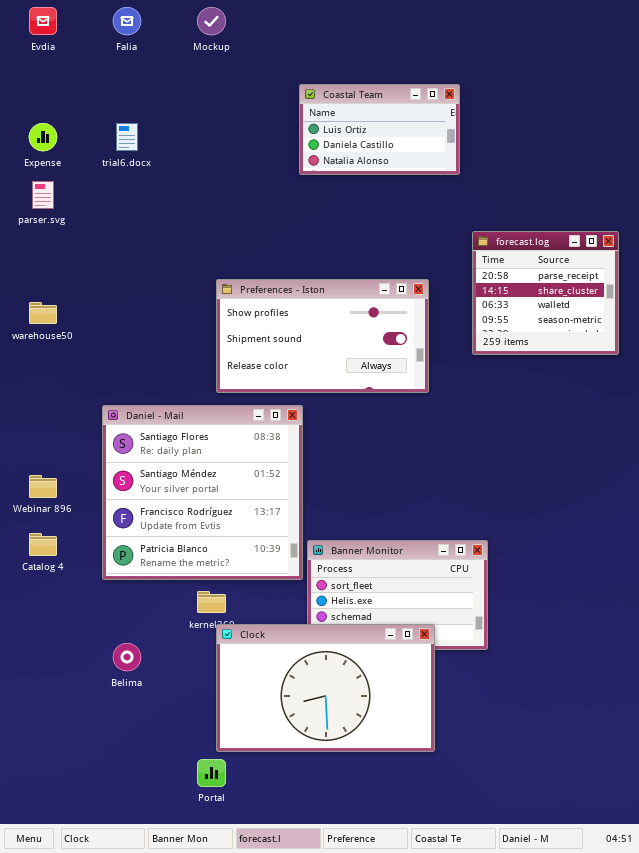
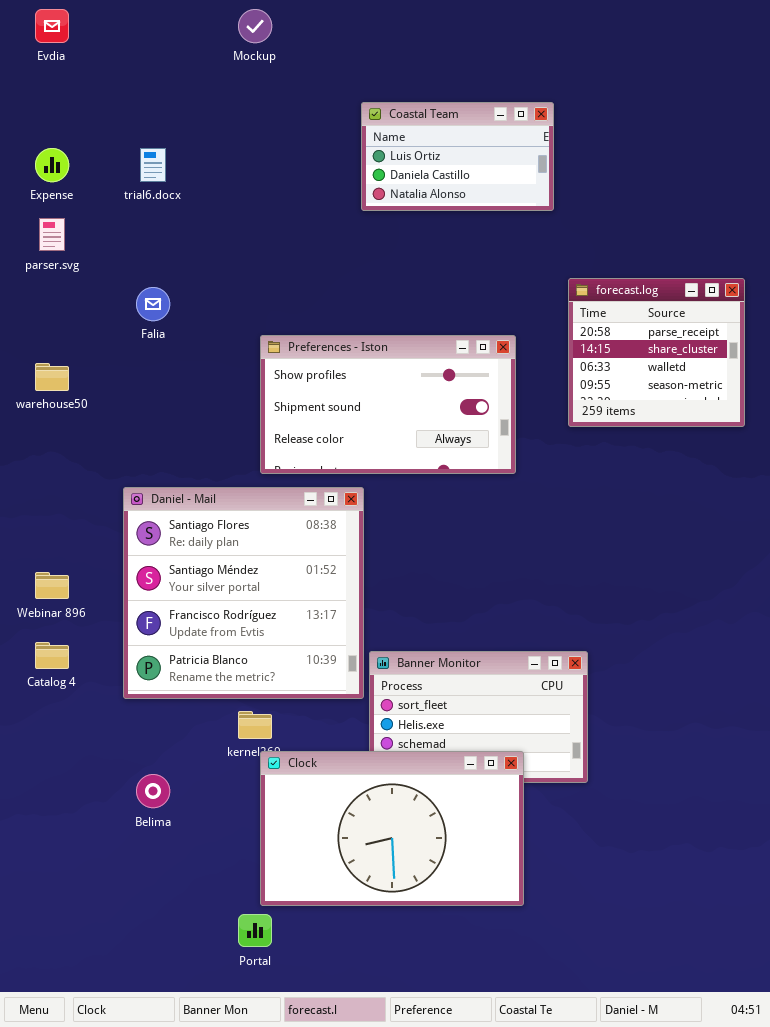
Falia: [113,7,141,35] -> [136,287,170,321], moved

